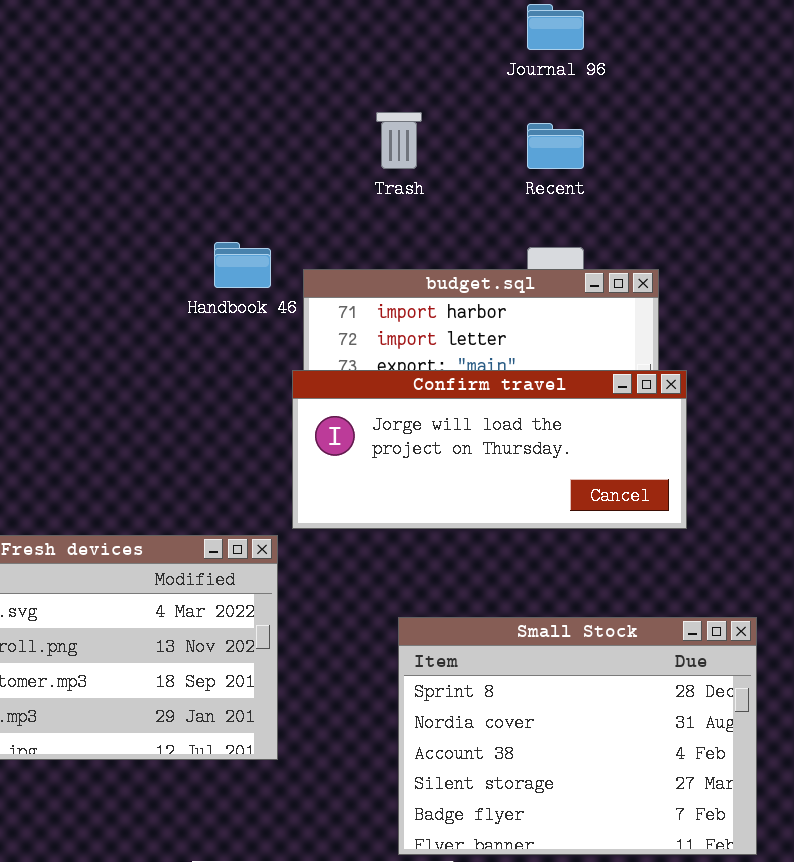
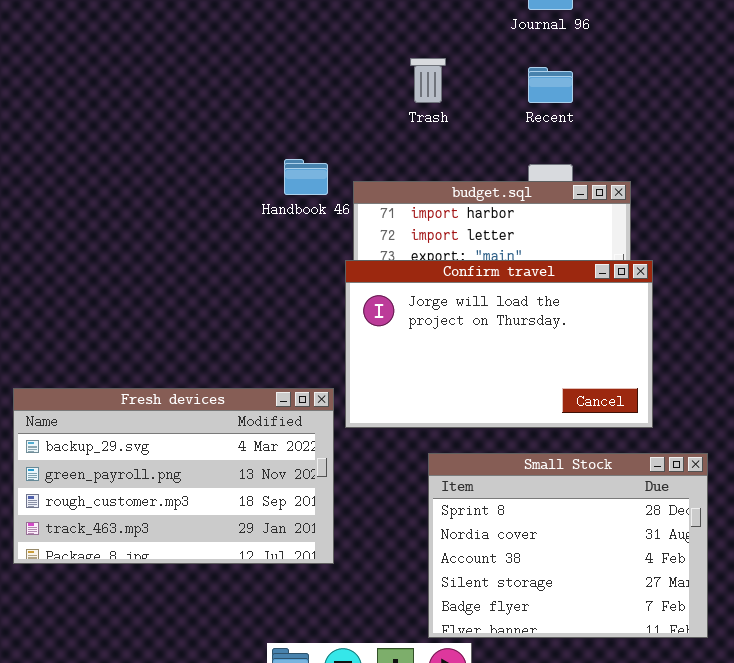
Confirm travel: [292,370,687,529] -> [345,260,653,428], resized

